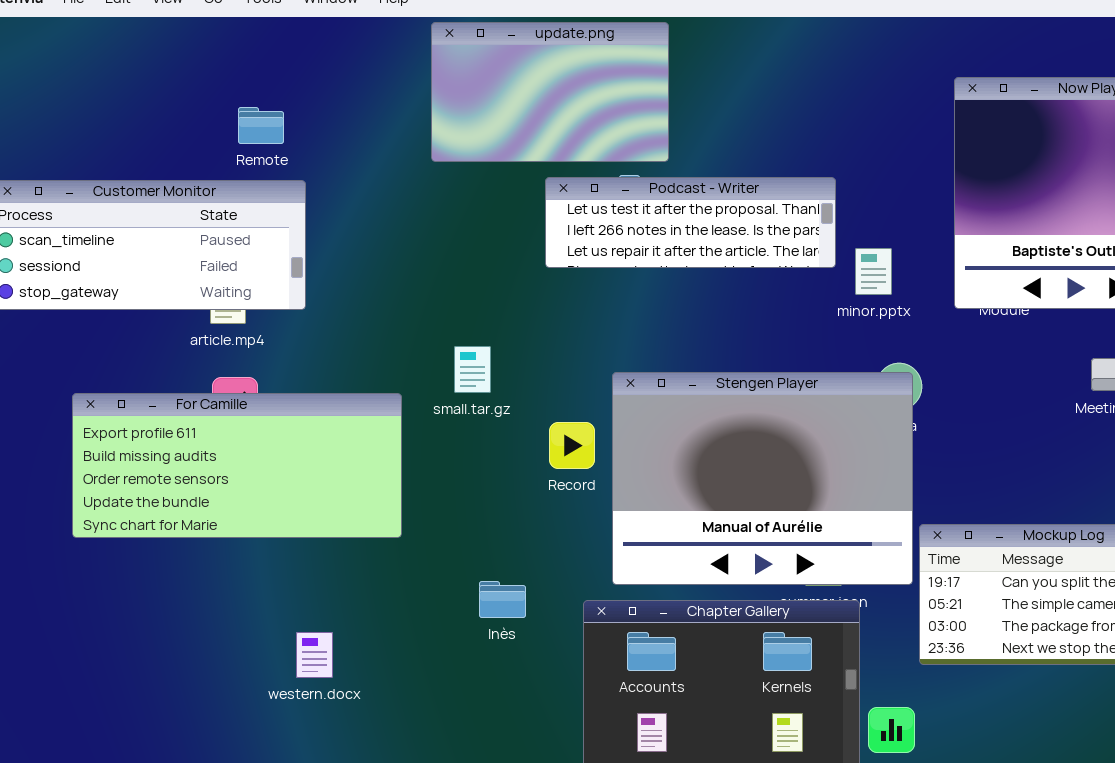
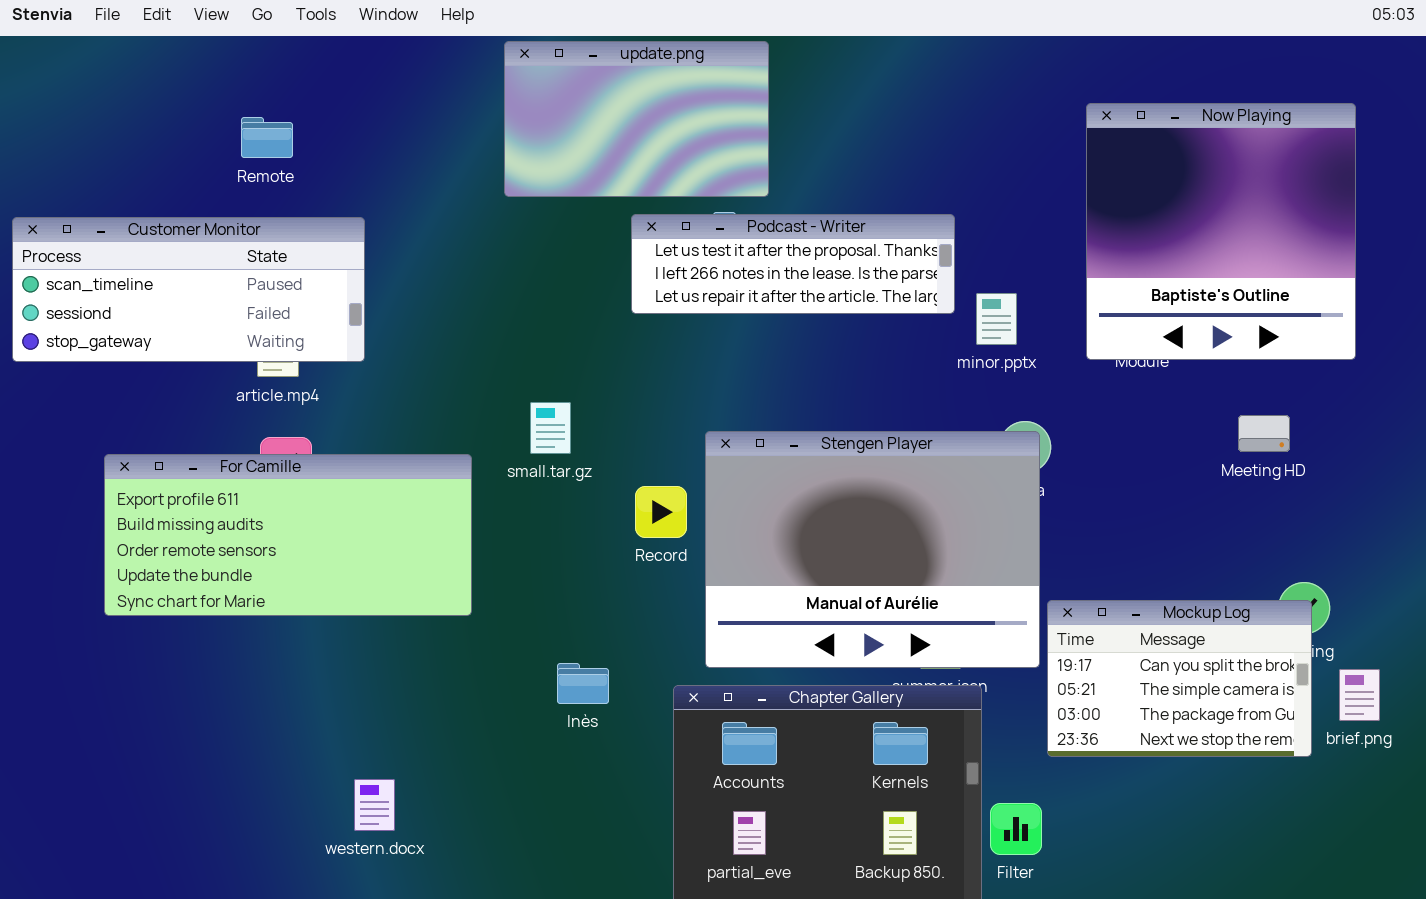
Remote: [238,107,284,144] -> [241,117,293,158], moved
western.docx: [296,632,333,678] -> [354,779,395,831], moved

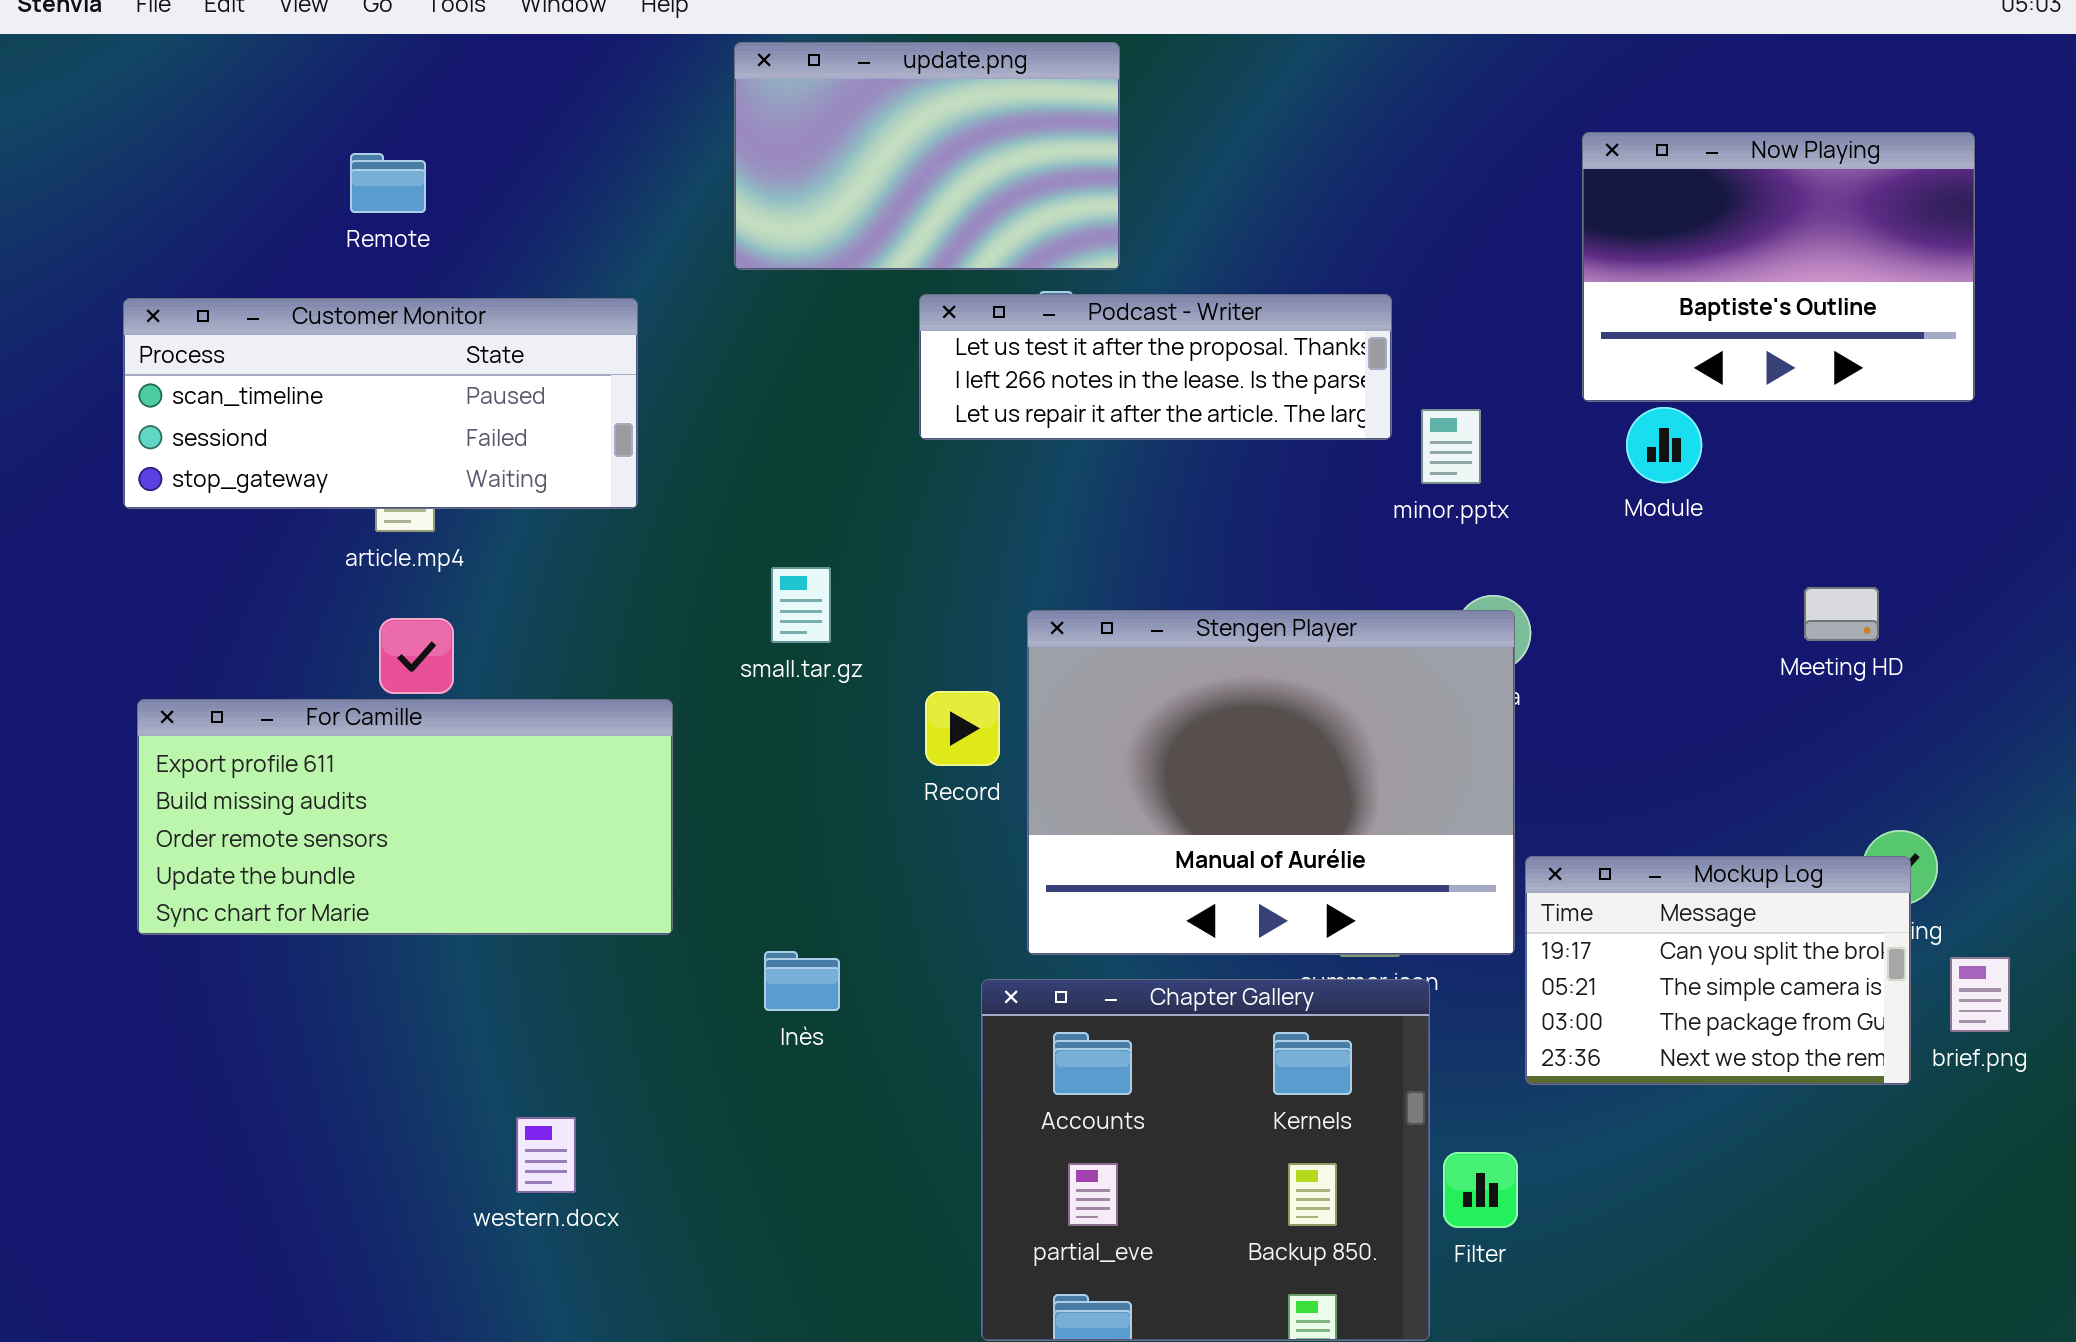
Now Playing: [1086,103,1356,360] -> [1582,132,1975,402], resized
Customer Monitor: [12,217,365,362] -> [123,298,638,509], moved
For Camille: [104,454,472,616] -> [137,699,673,935], moved
Inès: [557,663,609,704] -> [764,951,840,1011], moved

